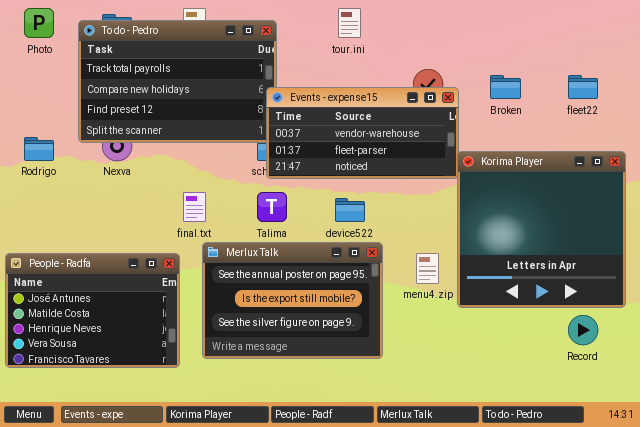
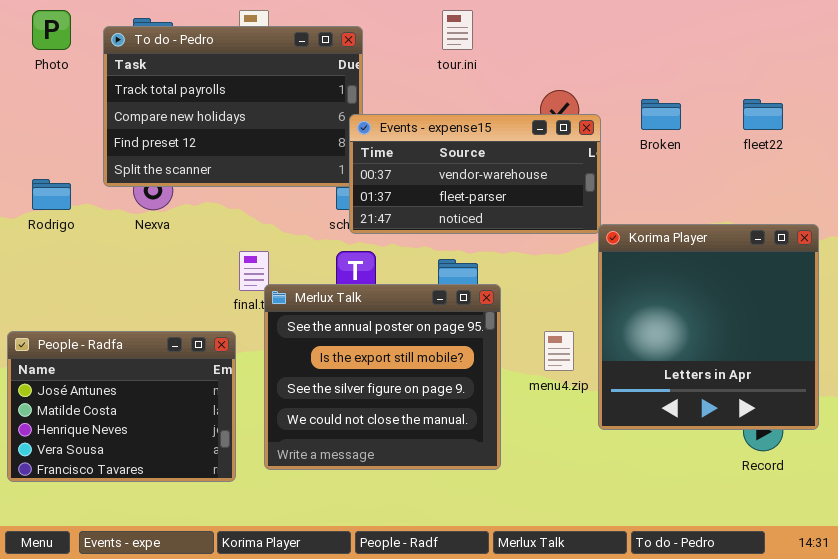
Korima Player: [457,151,626,308] -> [598,224,819,430], moved
Merlux Talk: [202,242,383,359] -> [264,284,501,470], resized

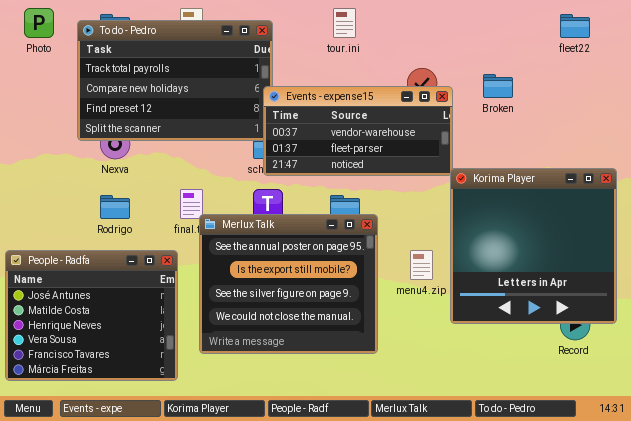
fleet22: [743,99,783,130] -> [560,14,590,38], moved
Rodrigo: [32,179,71,210] -> [100,195,130,219], moved
People - Radfa: [7,331,236,482] -> [5,250,178,381], resized

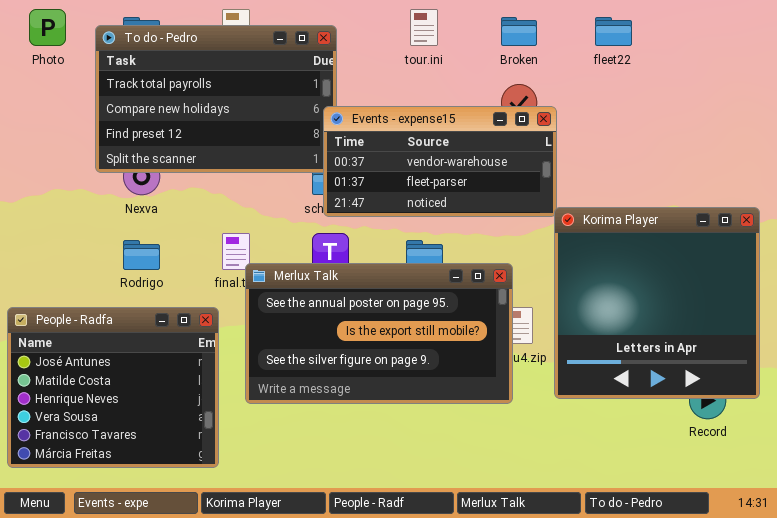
fleet22: [560,14,590,38] -> [595,17,632,46], moved
Broken: [483,74,513,98] -> [501,17,537,46], moved
Merlux Talk: [199,214,378,354] -> [245,263,513,404], resized

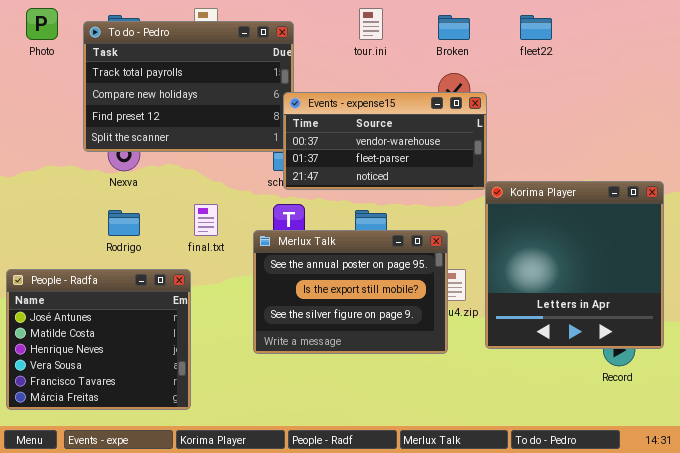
Merlux Talk: [245,263,513,404] -> [253,230,448,354], resized

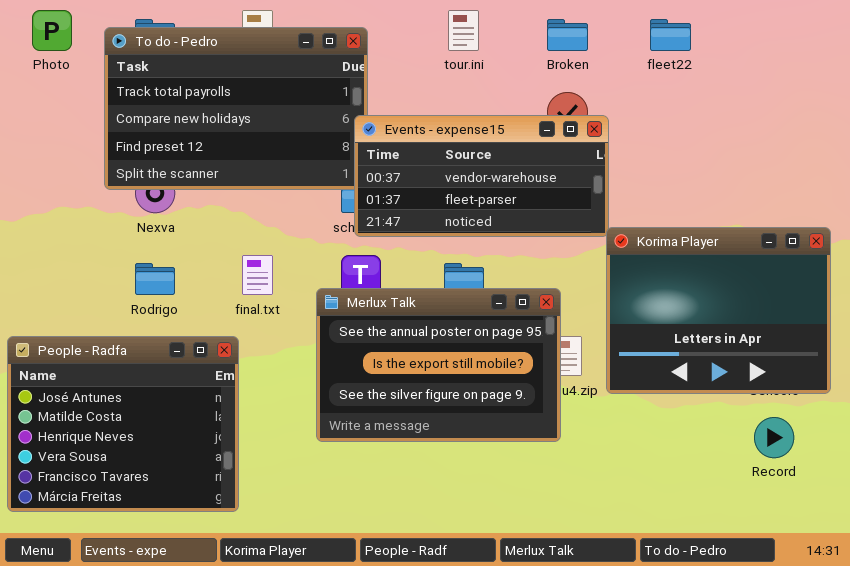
Korima Player: [485,181,664,349] -> [606,227,831,394], resized

